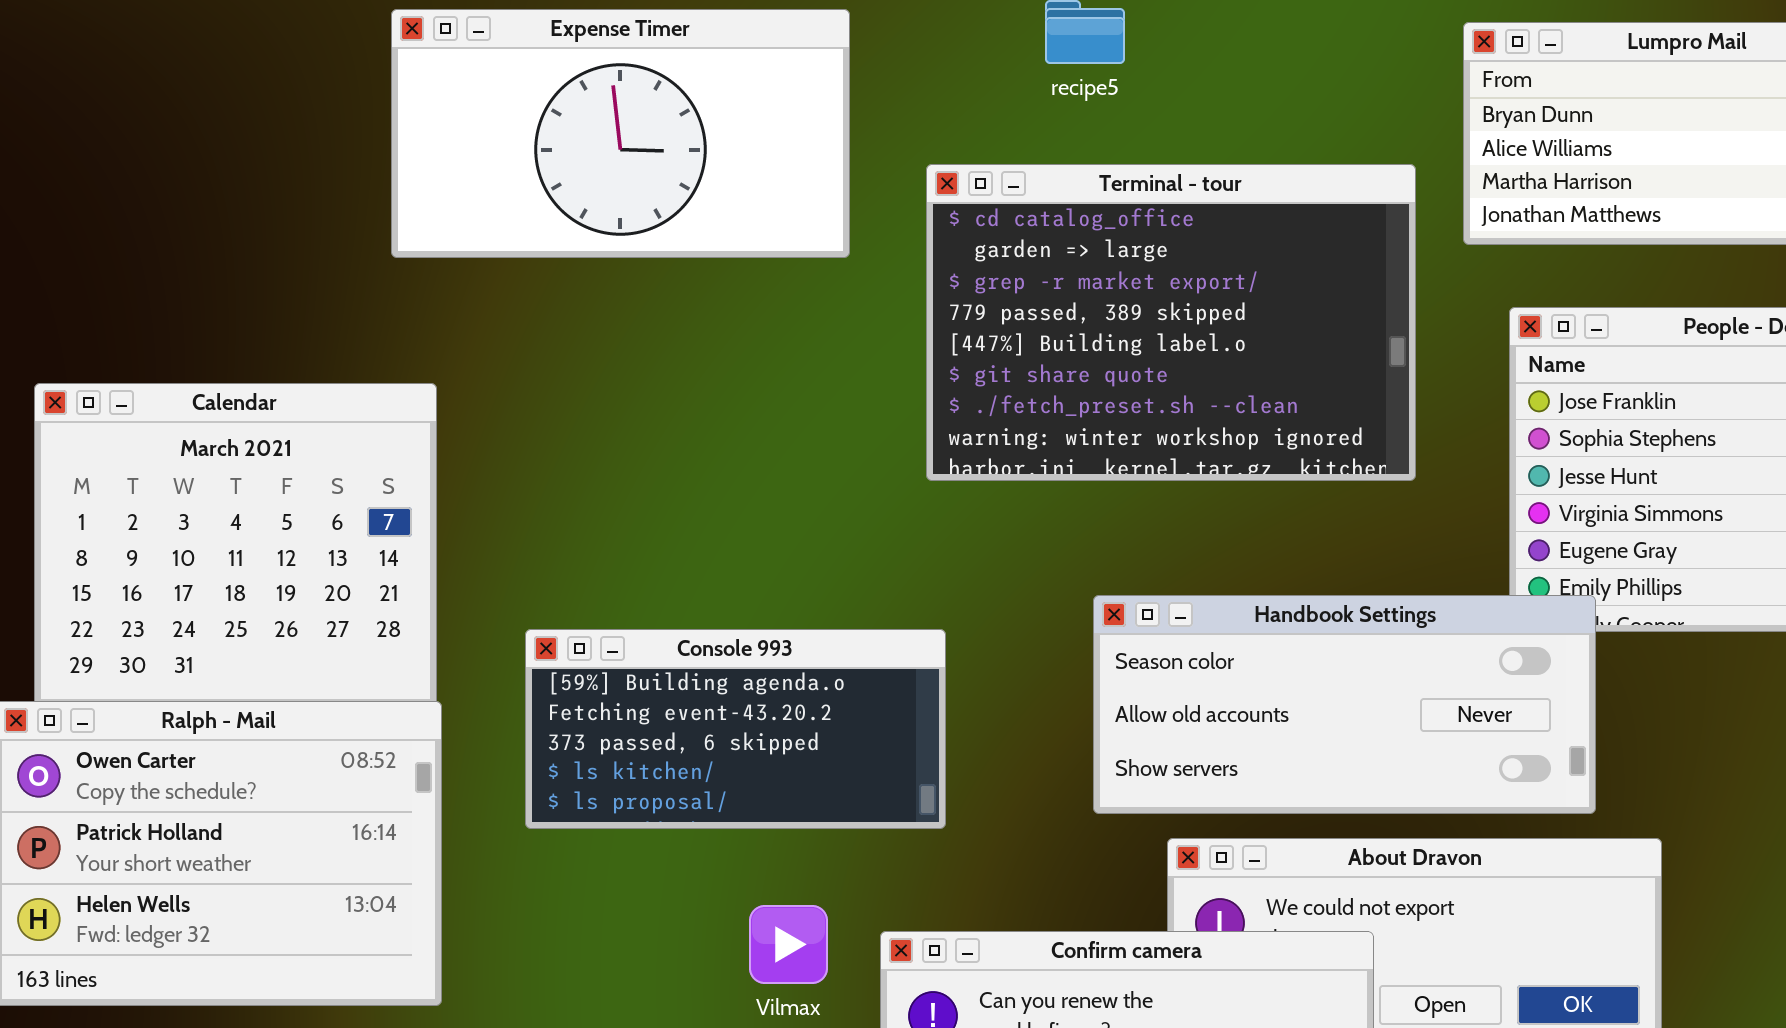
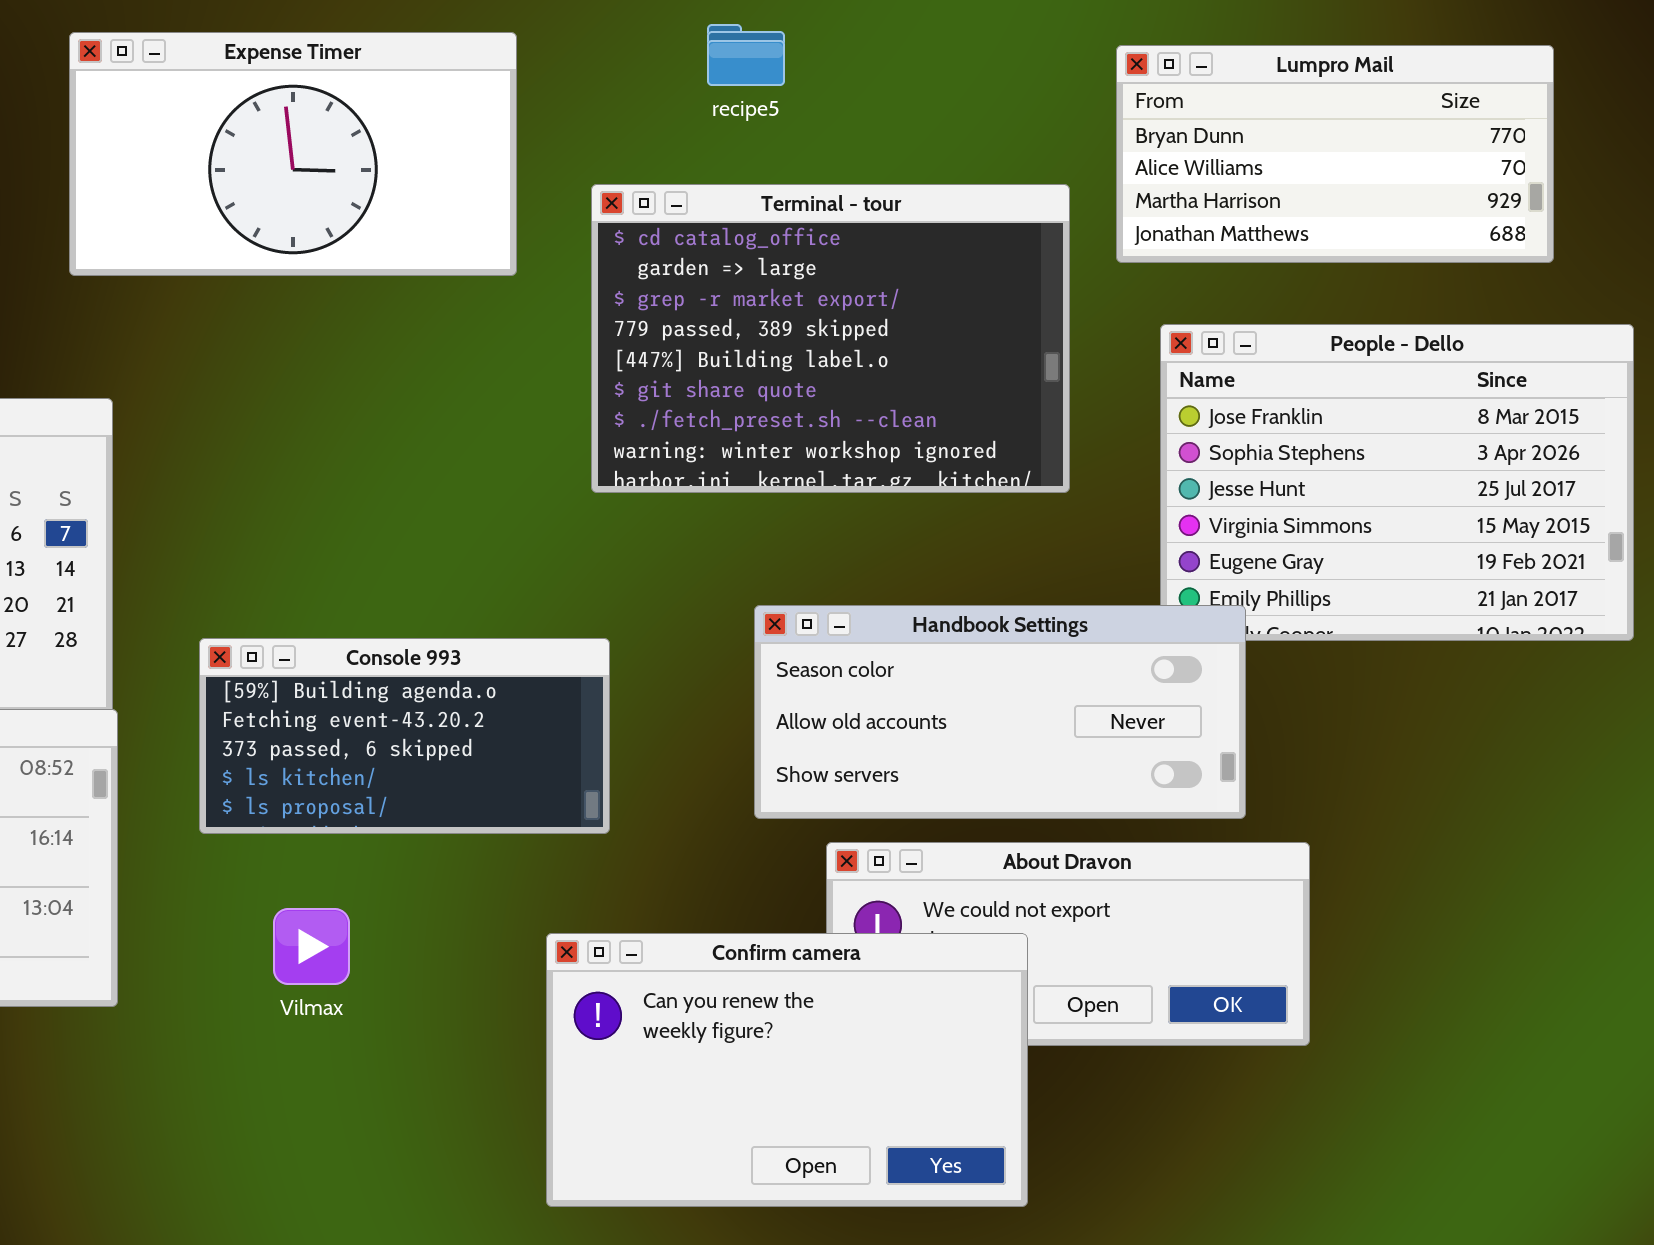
Vilmax: [749,905,828,984] -> [273,908,350,985], moved

